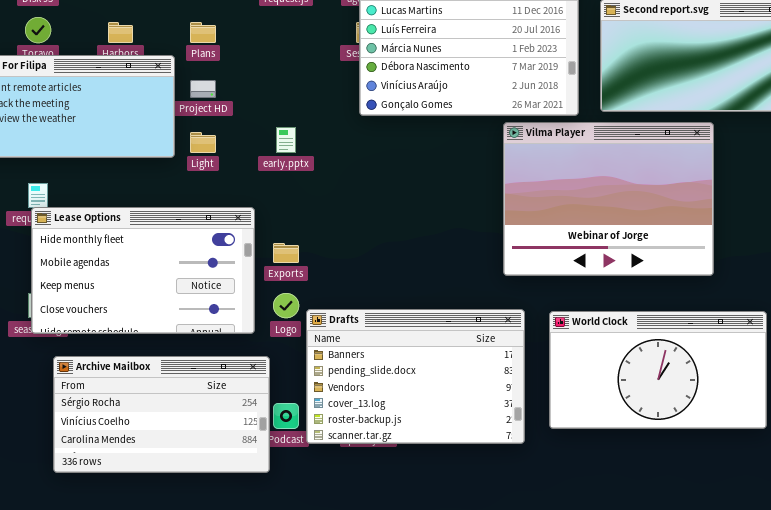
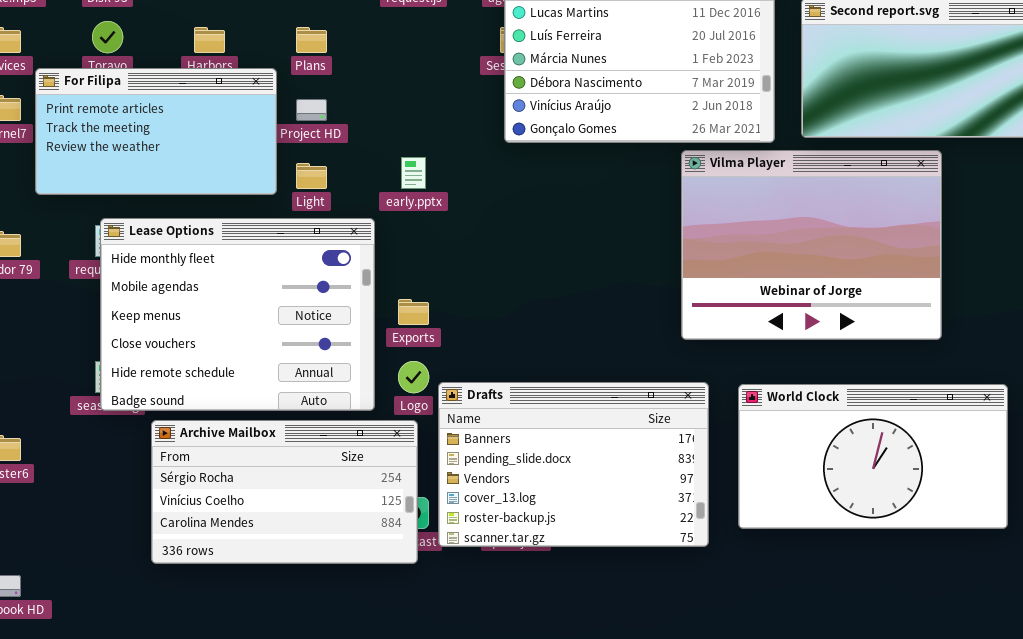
Lease Options: [31,207,255,334] -> [100,218,375,411], resized
Archive Mailbox: [53,356,270,473] -> [151,420,418,564], moved

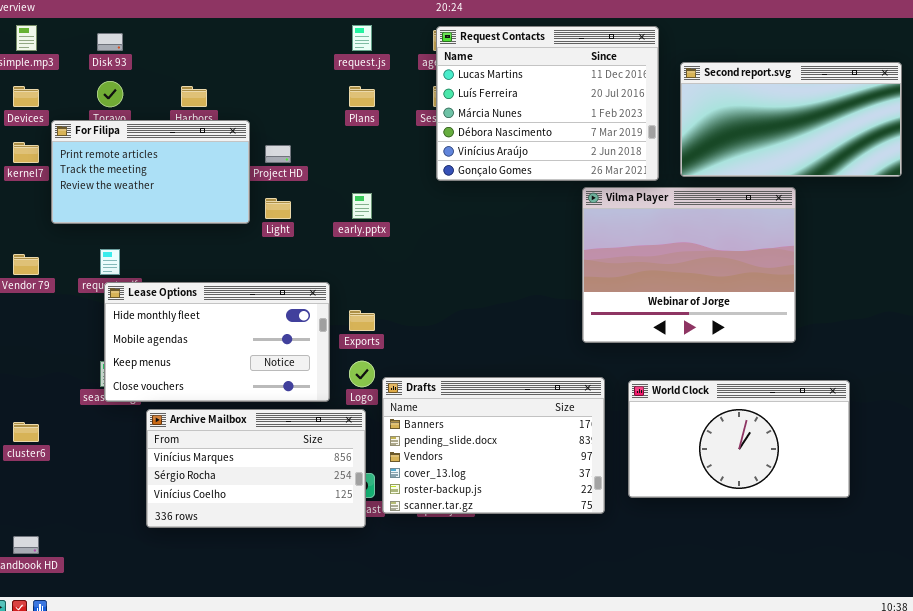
Plans: [296,27,327,53] -> [349,86,375,107], moved
Lease Options: [100,218,375,411] -> [104,282,330,402], resized
Archive Mailbox: [151,420,418,564] -> [146,409,366,528], scrolled up 1 row

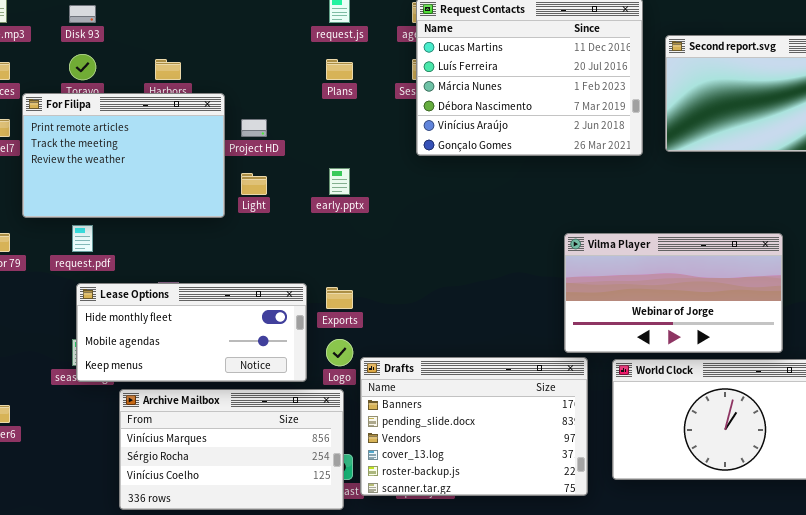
For Filipa: [51,120,250,224] -> [22,93,225,218], resized
Vilma Player: [582,187,796,343] -> [564,233,783,353], moved, resized
Lease Options: [104,282,330,402] -> [76,283,307,382], resized

